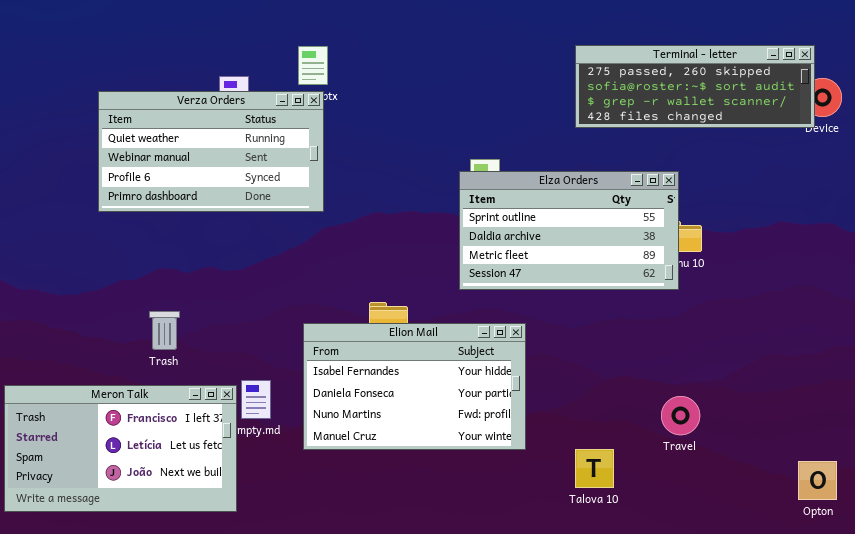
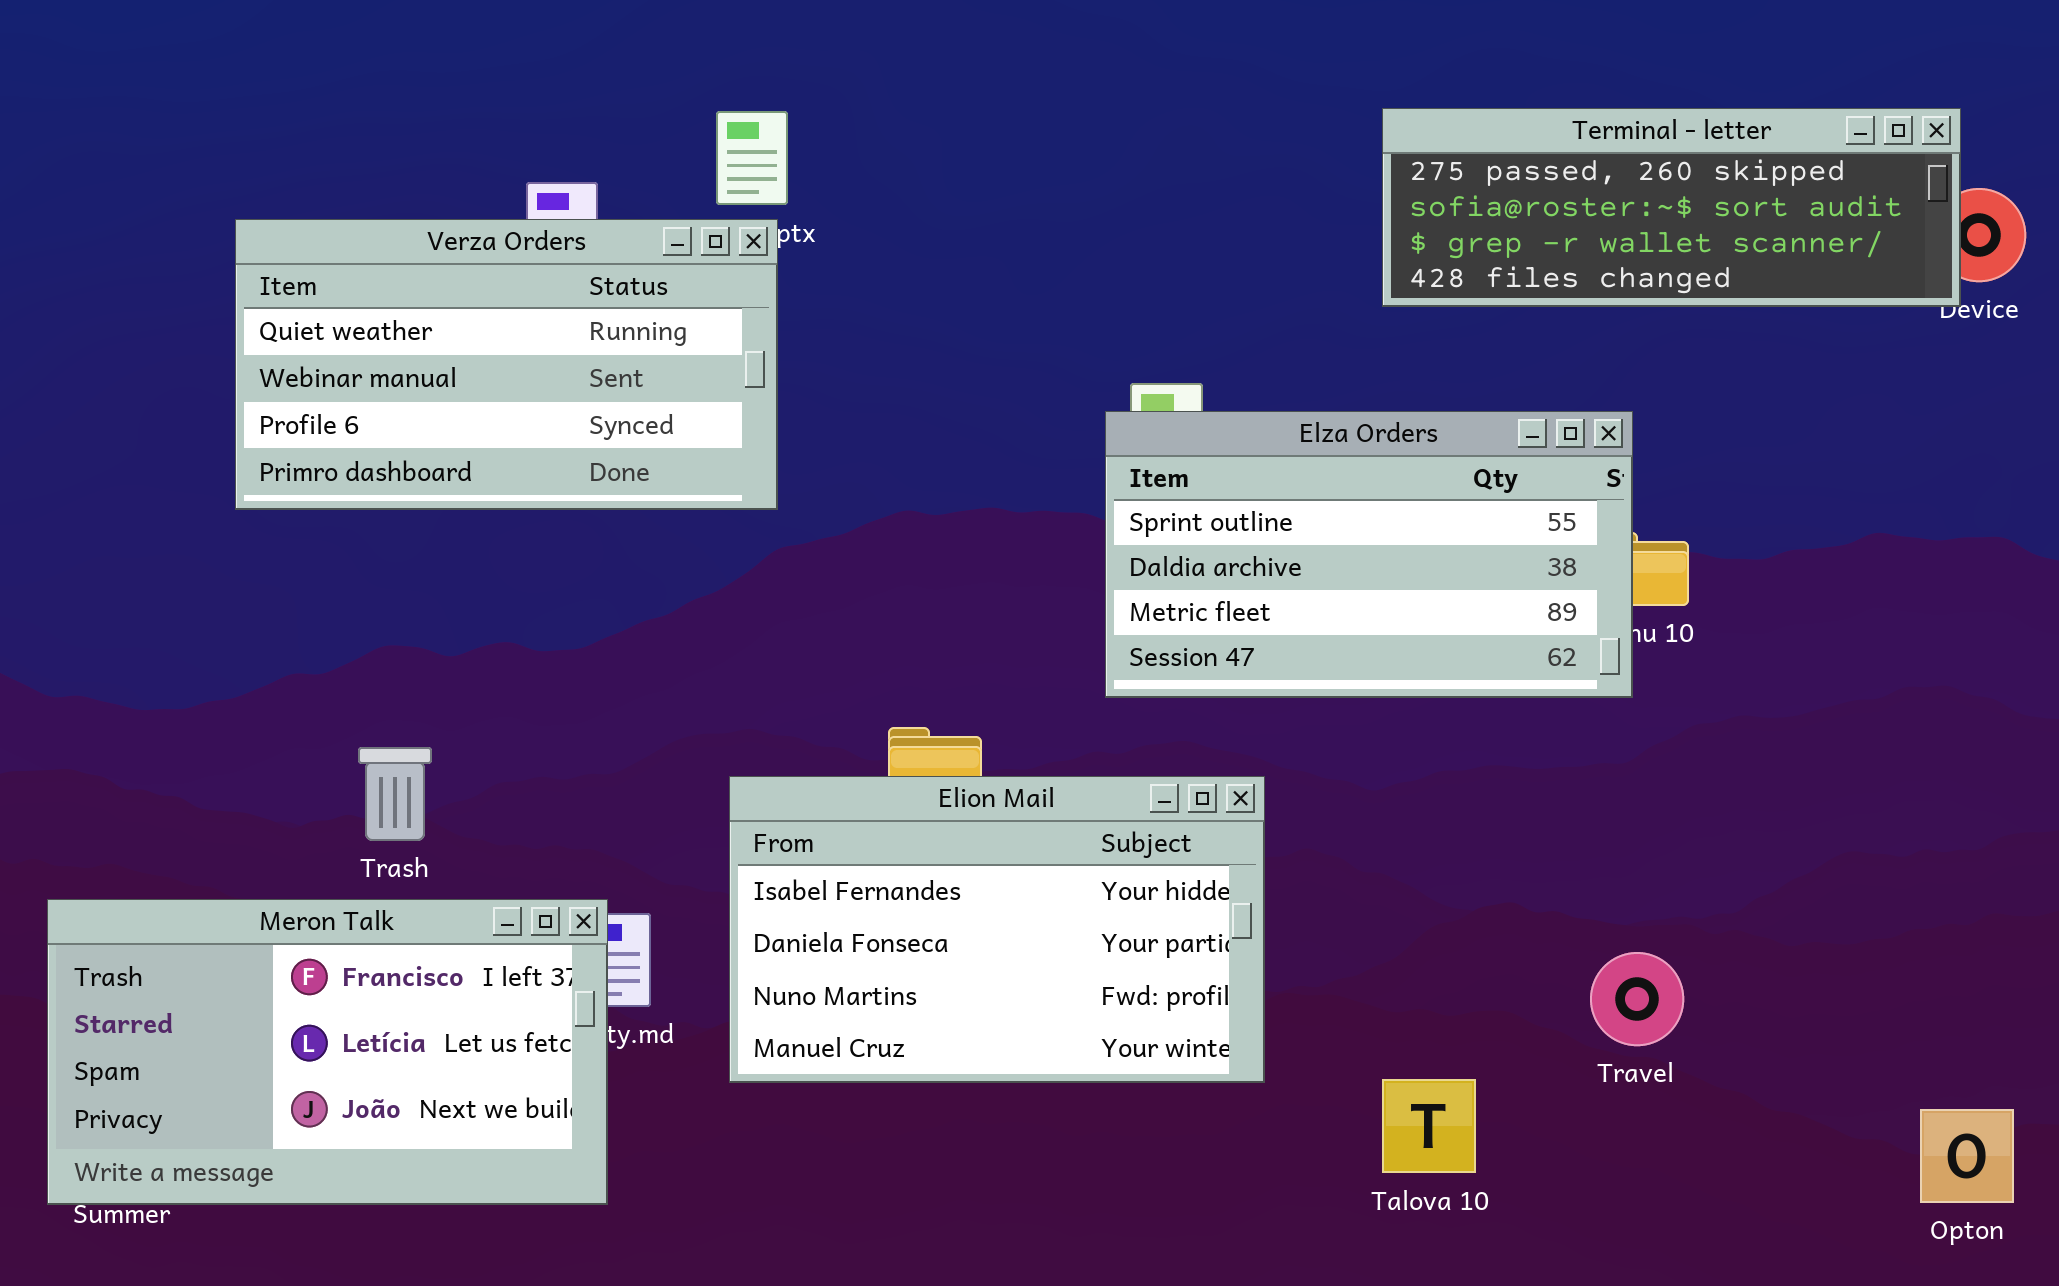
Meron Talk: [4,385,237,512] -> [47,899,608,1205], moved

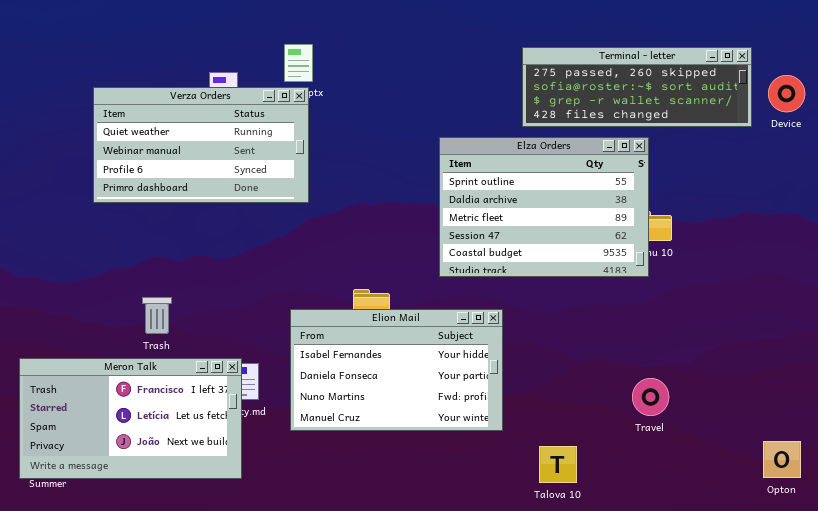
Terminal - letter: [1382,108,1961,307] -> [522,47,752,127], moved
Elza Orders: [1105,411,1633,698] -> [439,137,649,277], resized
Talova 10: [1382,1079,1476,1173] -> [539,446,577,483], moved

